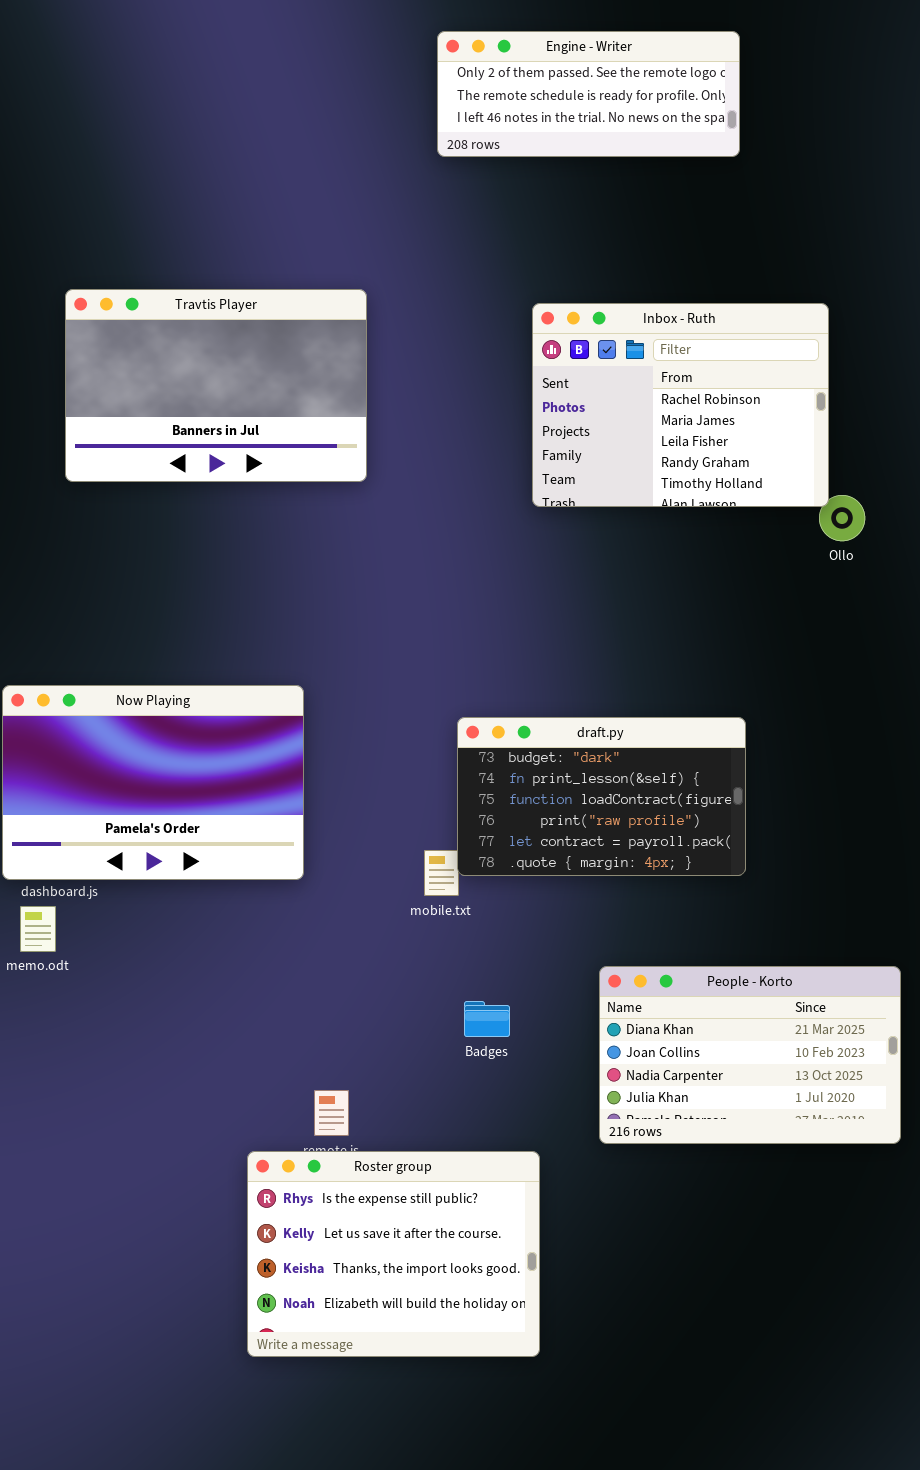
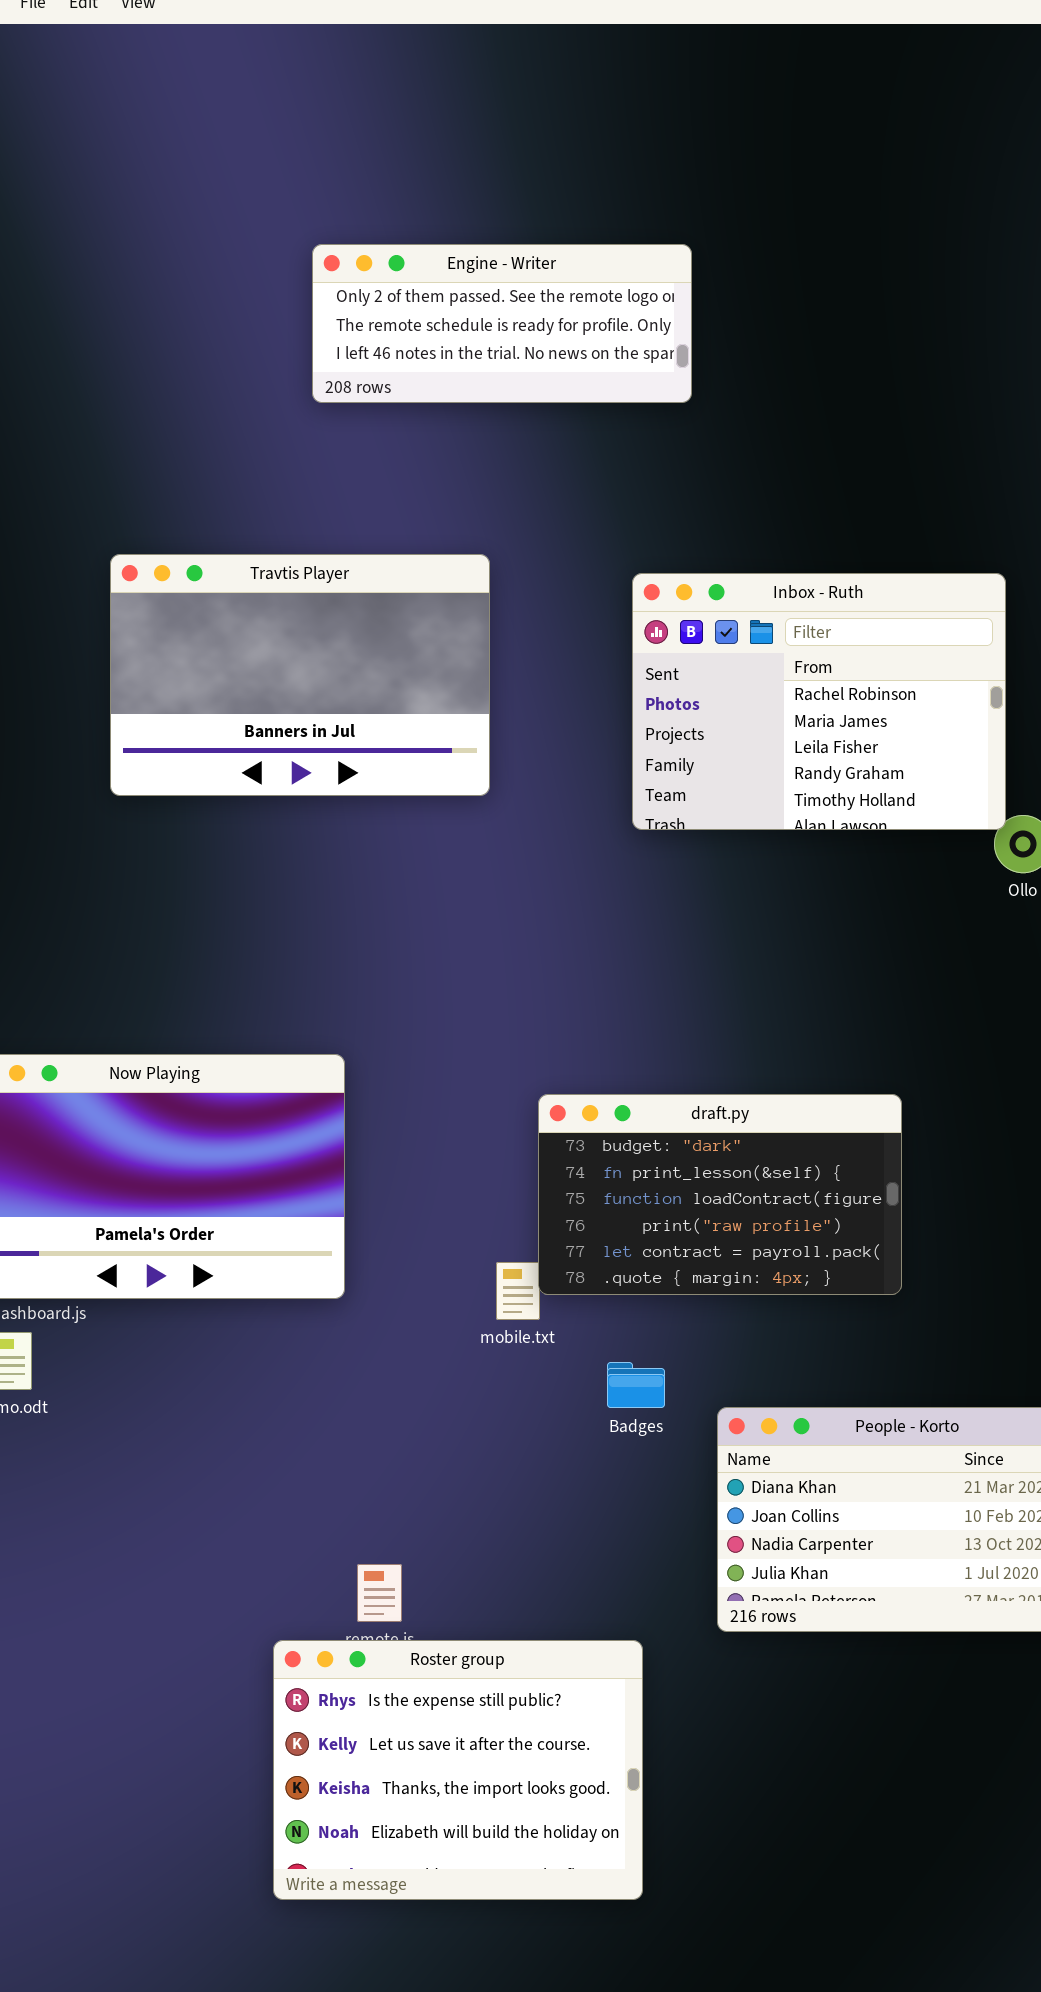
Engine - Writer: [437,31,740,157] -> [312,244,692,403], moved
Travtis Player: [65,289,367,482] -> [110,554,490,796], moved
Badges: [464,1001,510,1037] -> [607,1362,665,1408], moved

